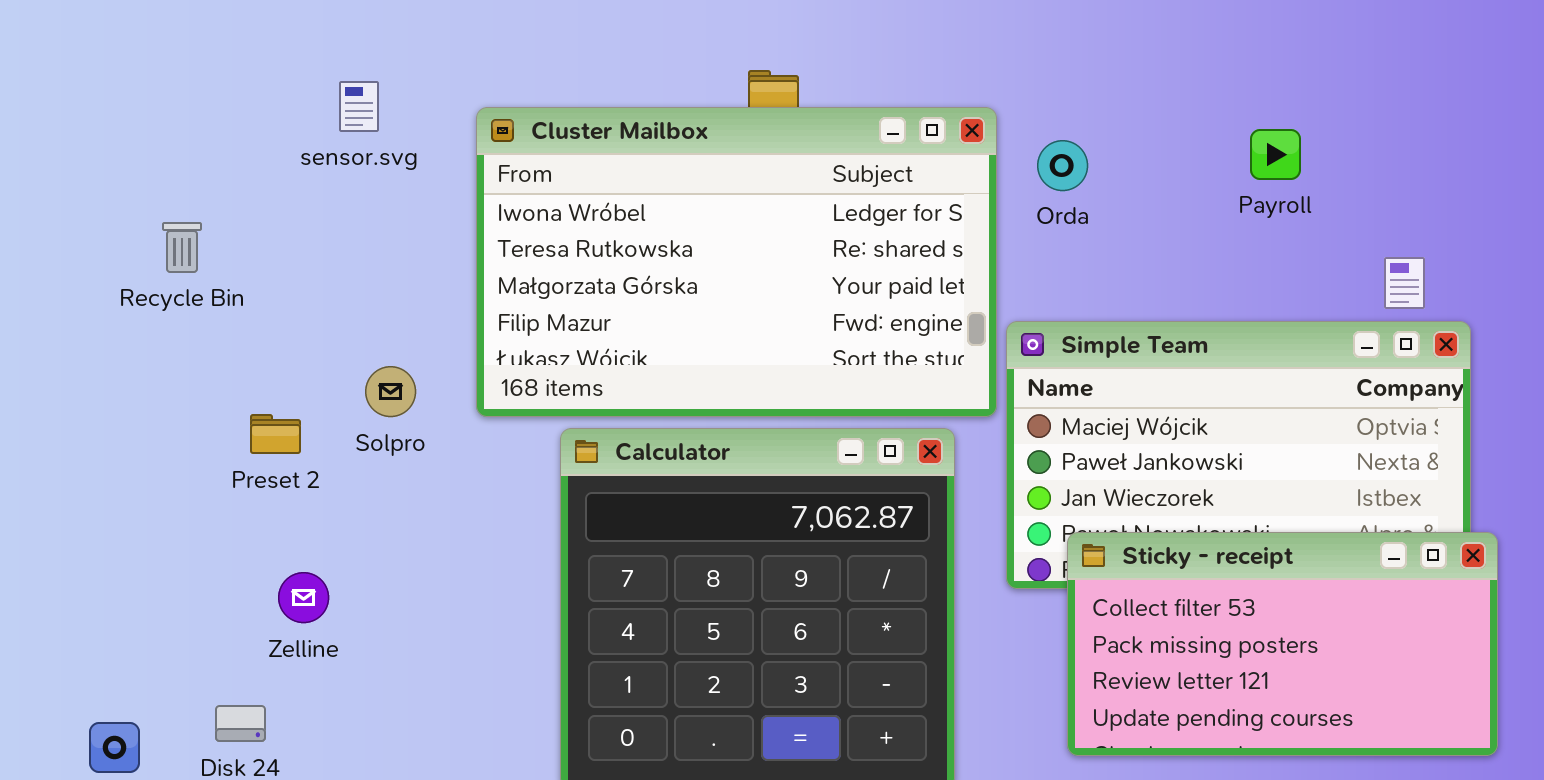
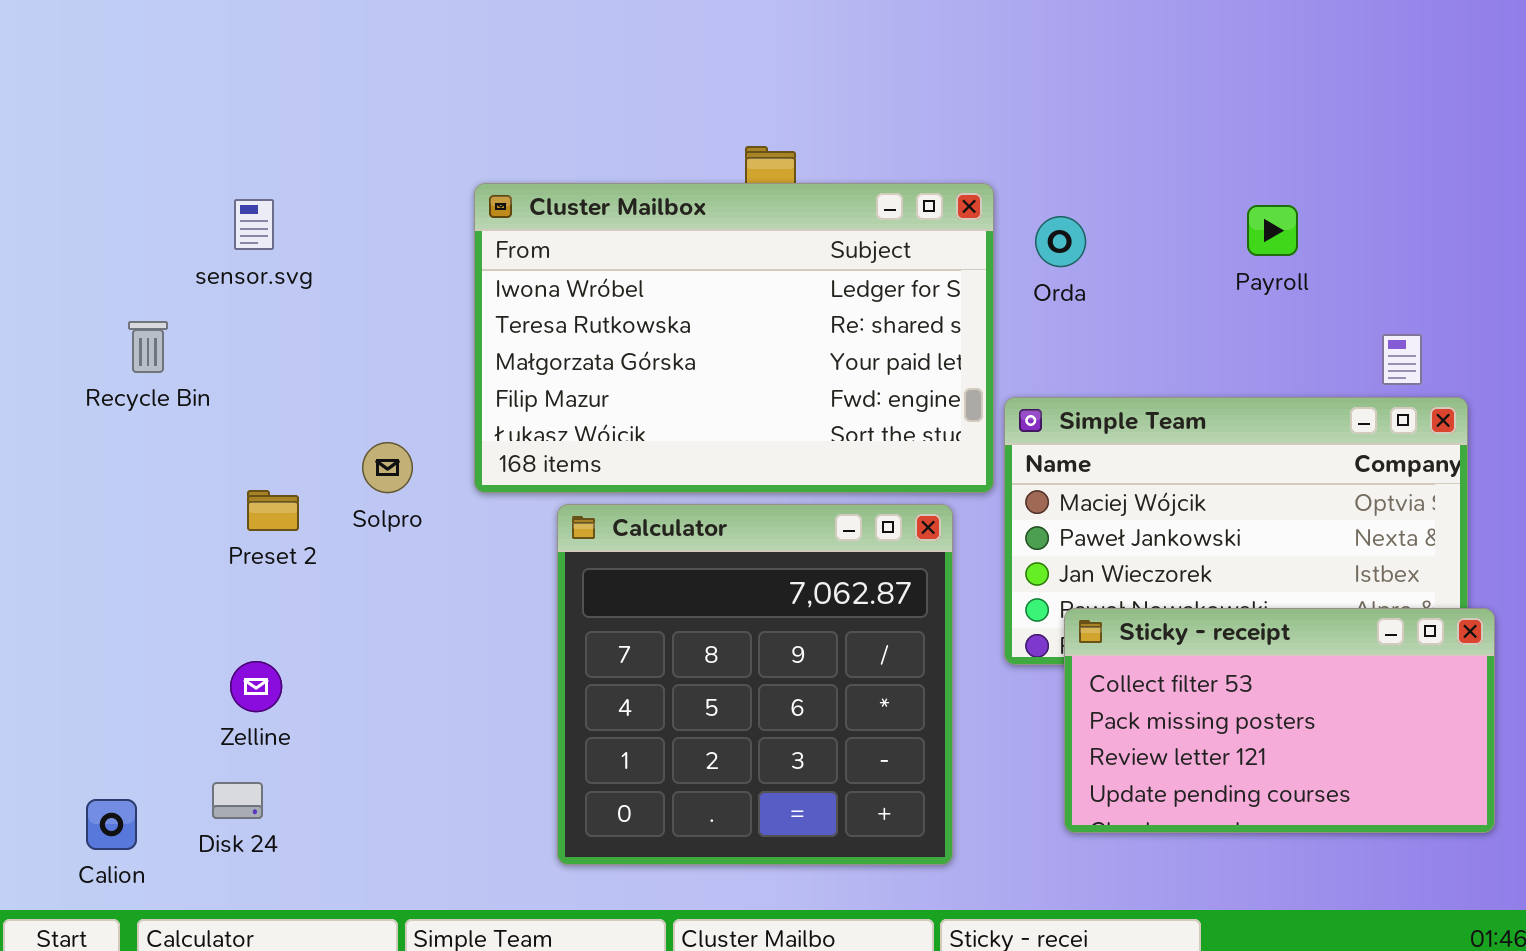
sensor.svg: [339,81,379,132] -> [234,199,274,250], moved
Recycle Bin: [162,222,202,273] -> [128,321,168,373], moved
Zelline: [278,572,329,623] -> [230,661,282,712], moved

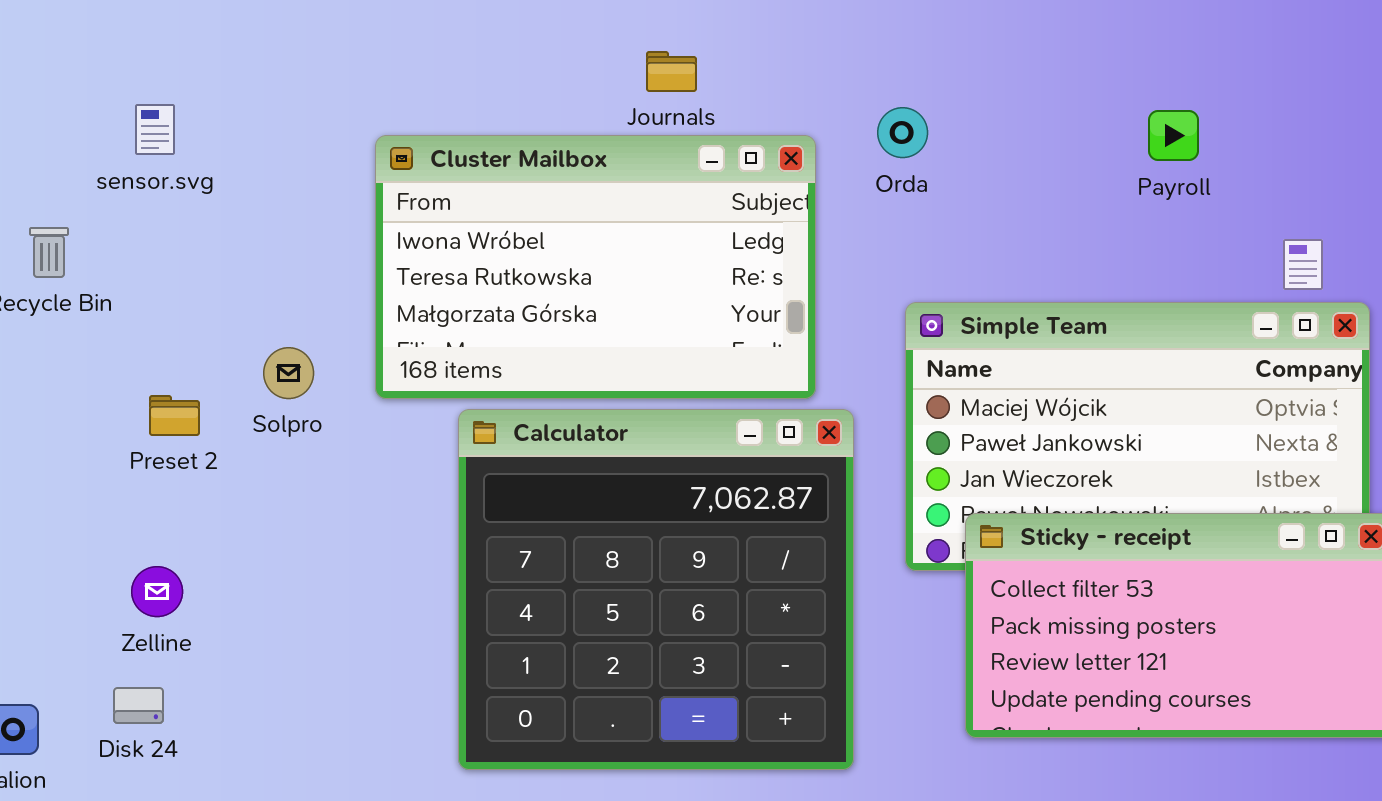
Cluster Mailbox: [474,183,994,493] -> [375,135,816,399], resized
Orda: [1035,216,1086,267] -> [877,107,928,158], moved

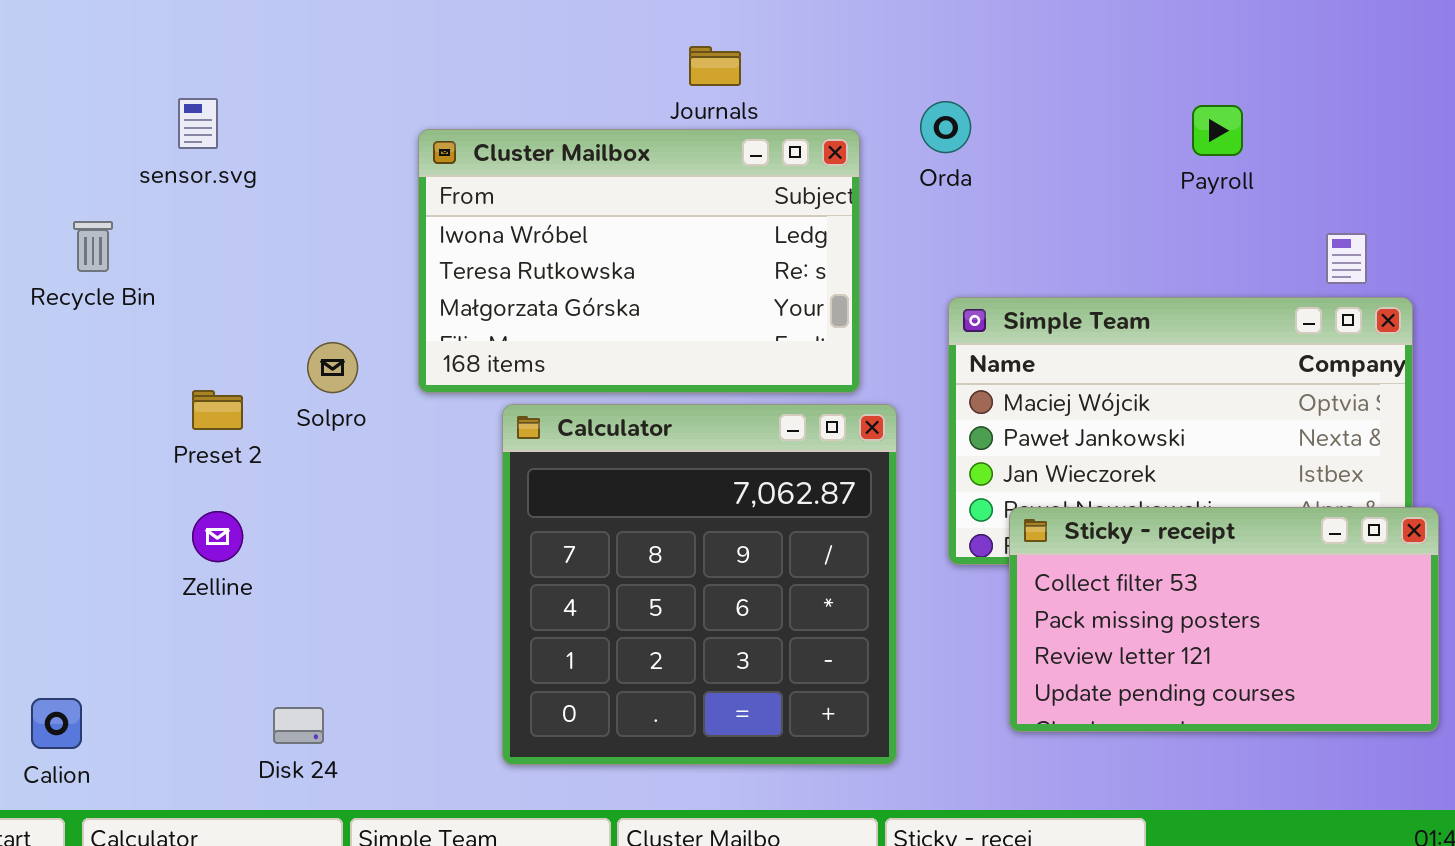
Zelline: [131,566,183,617] -> [192,511,243,562], moved
Disk 24: [113,687,164,724] -> [273,707,324,744], moved

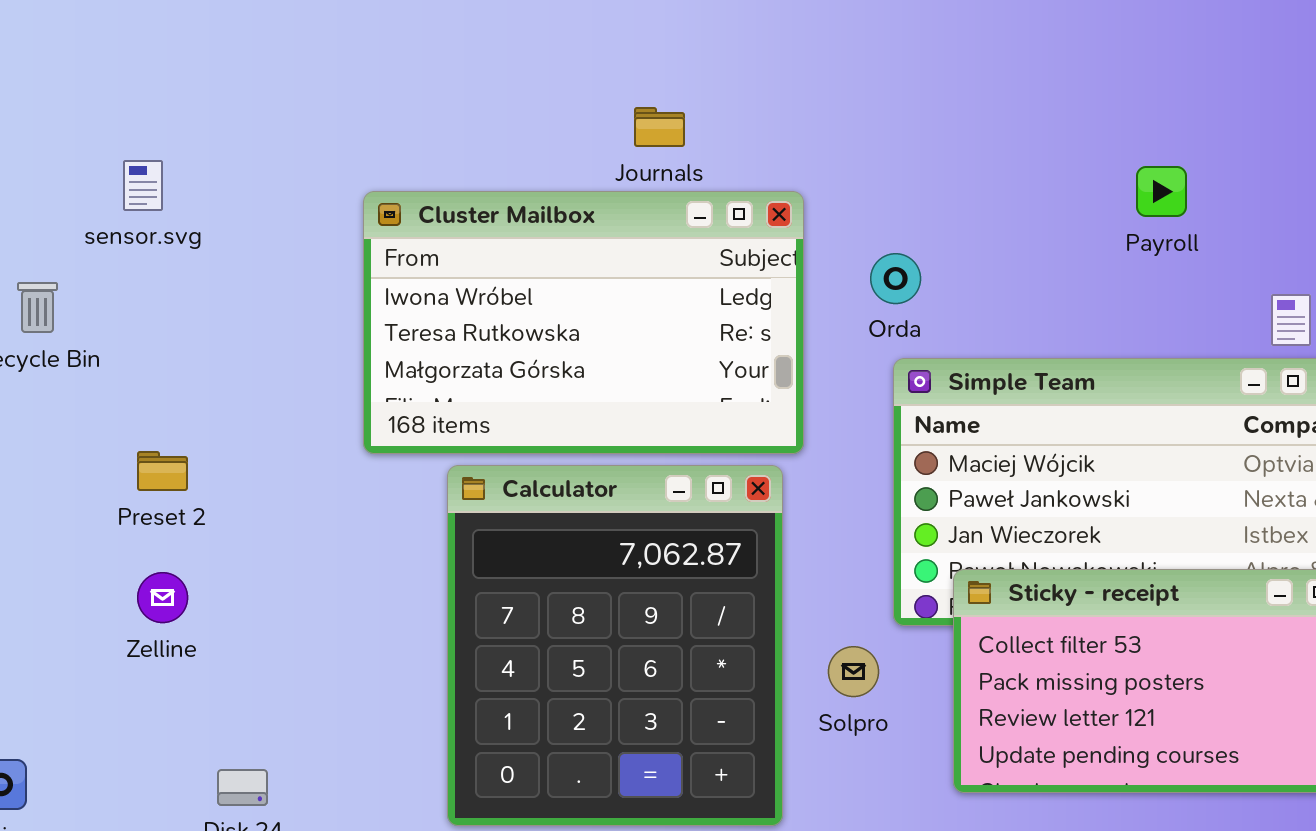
Orda: [920,101,971,153] -> [870,253,921,304], moved
Solpro: [307,342,358,393] -> [828,646,879,697], moved
Calculator: [502,404,897,765] -> [447,465,783,826], resized

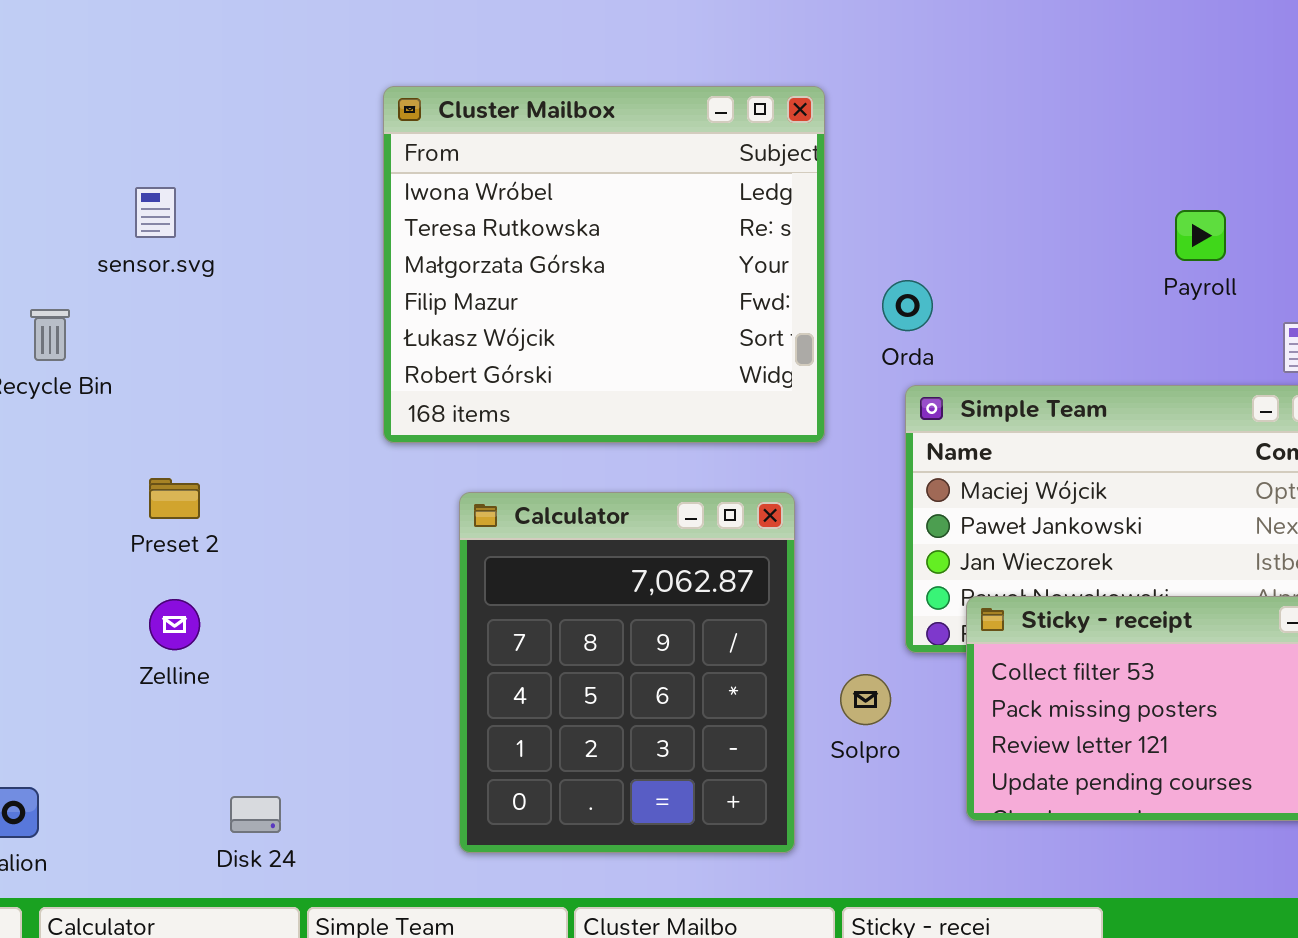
Payroll: [1136,166,1187,217] -> [1175,210,1226,261], moved
Cluster Mailbox: [363,191,804,454] -> [383,86,825,443], moved, resized

